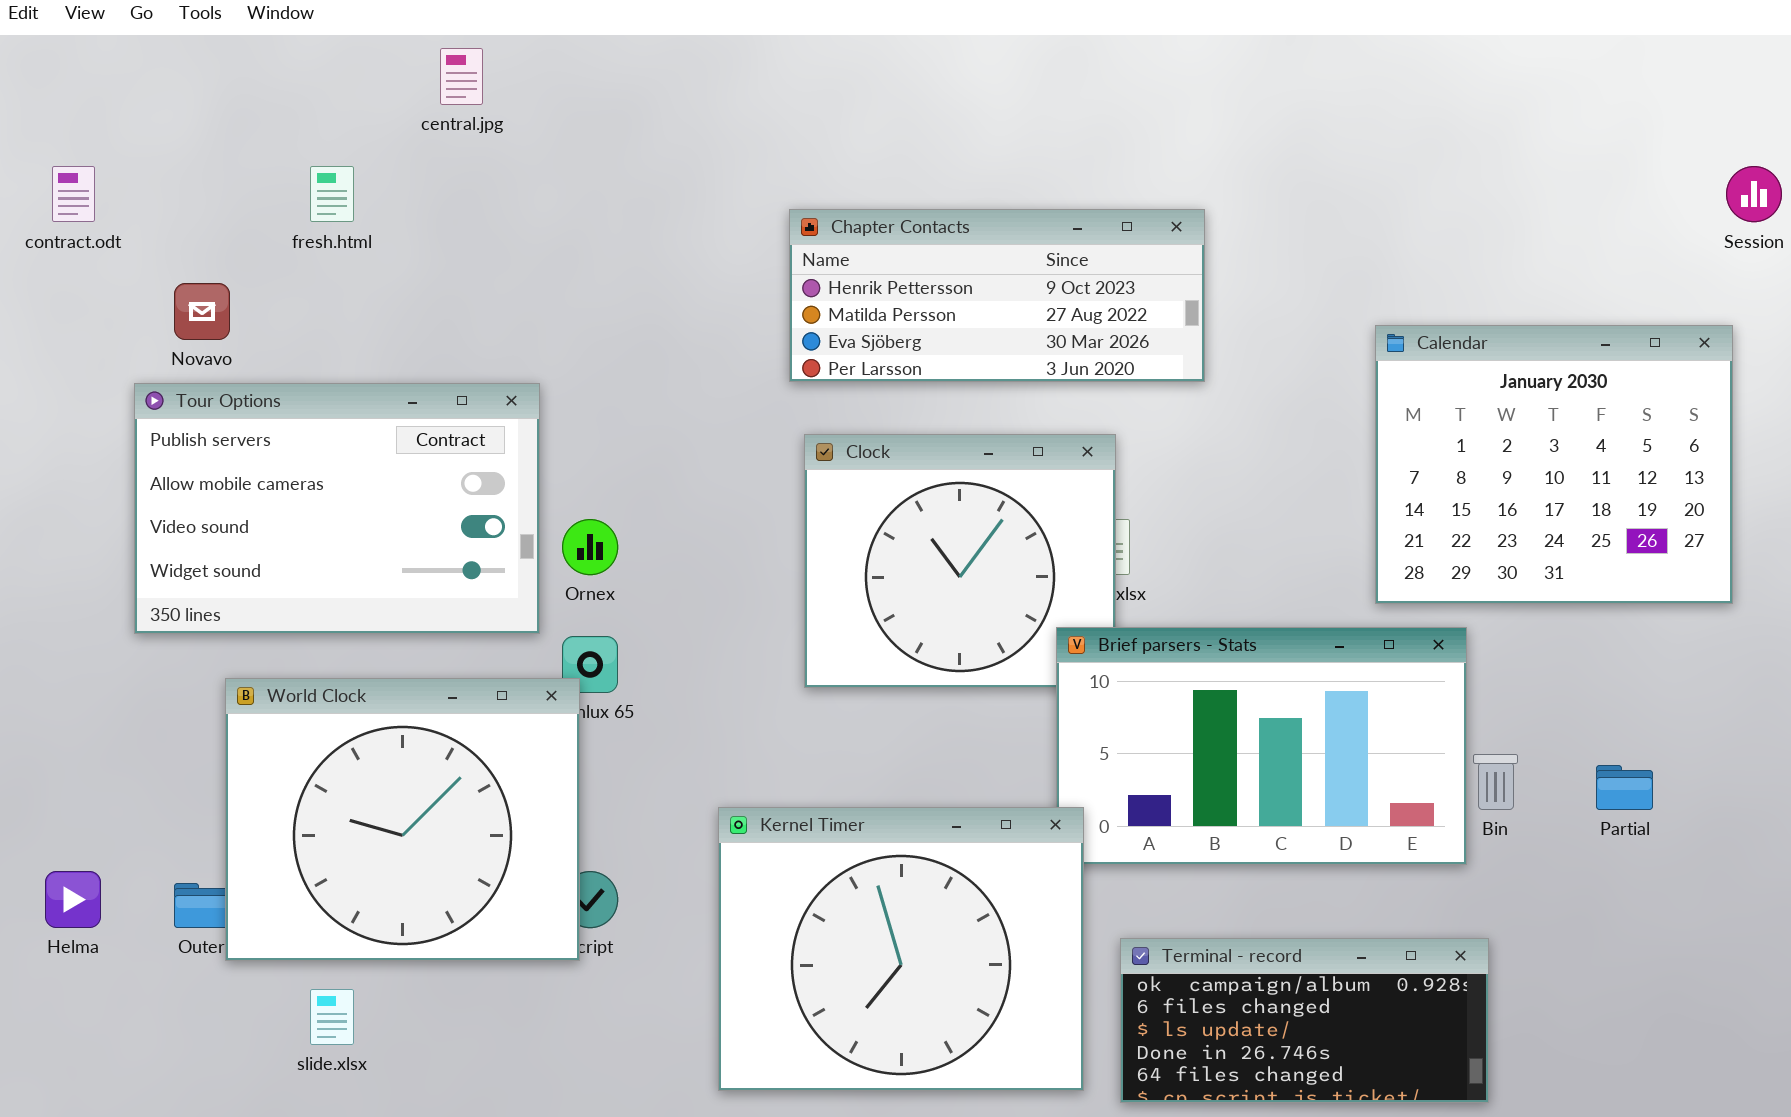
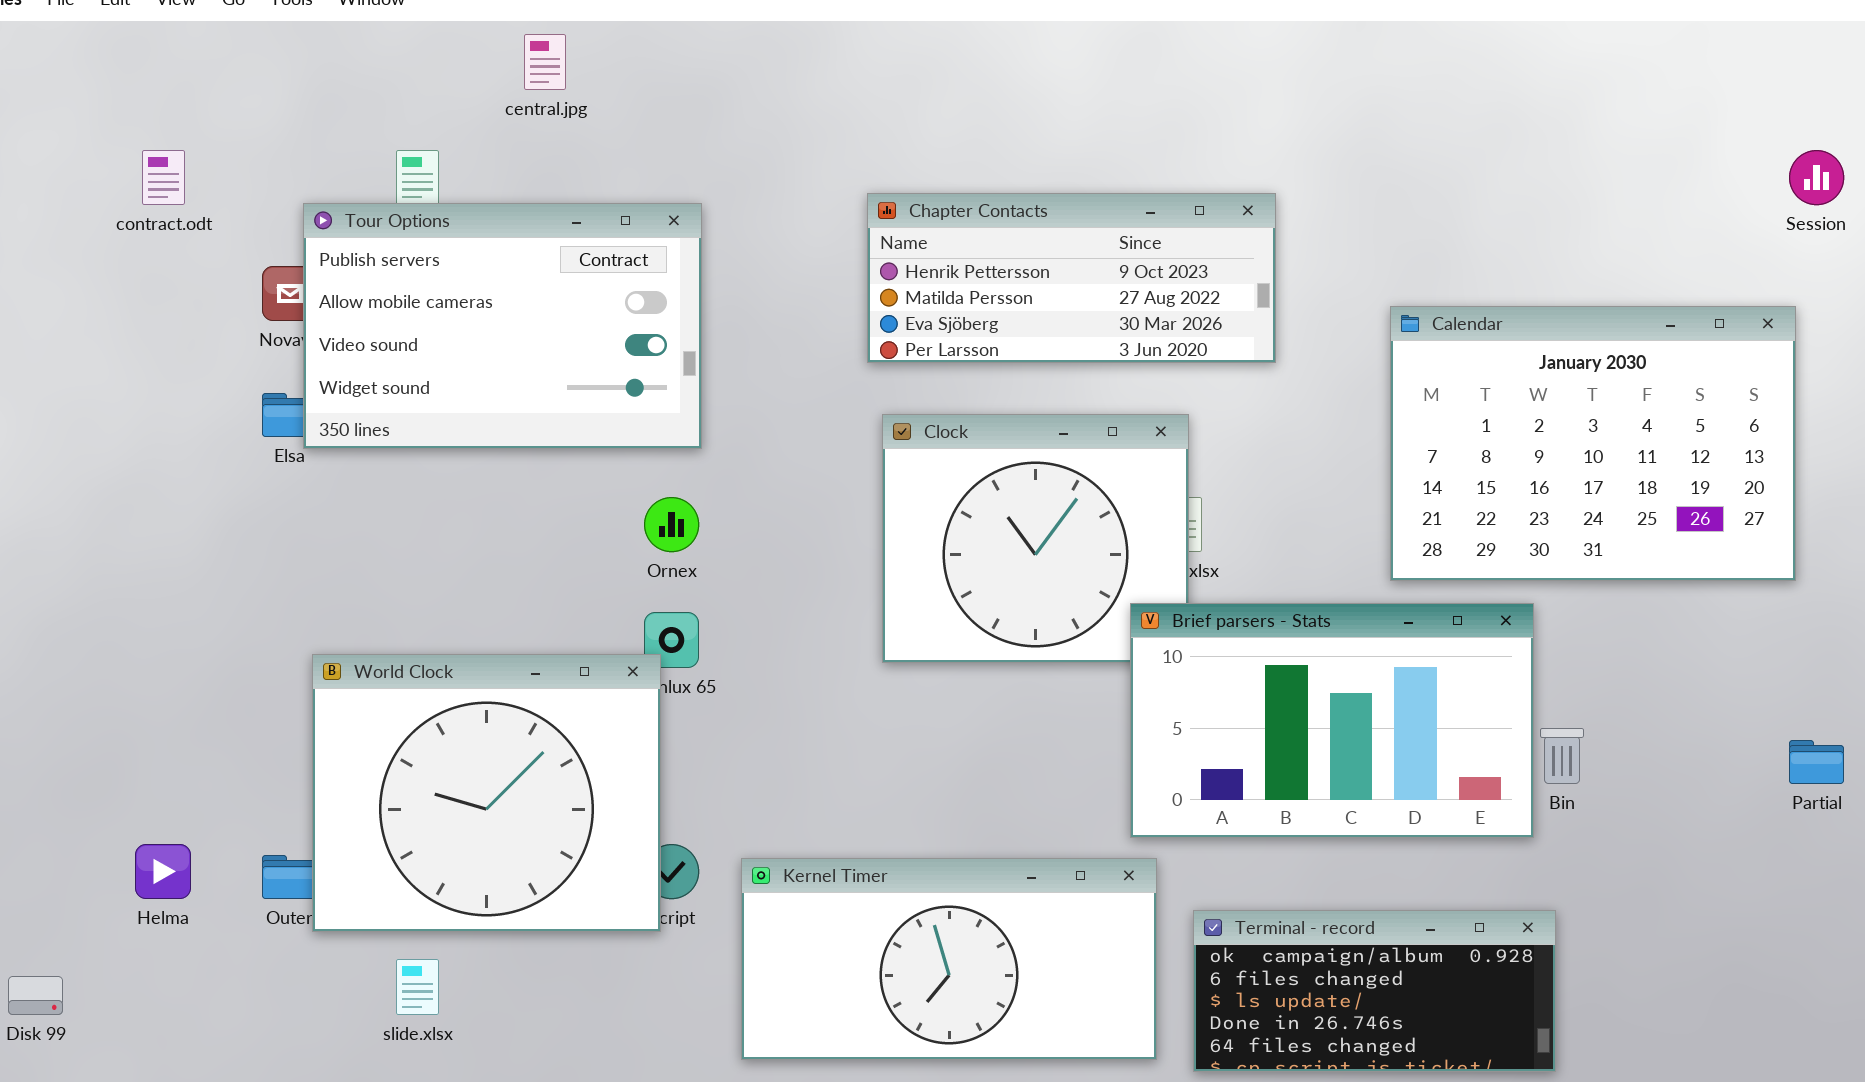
Calendar: [1375,325,1733,604] -> [1390,306,1796,581], resized
Tour Options: [134,383,540,634] -> [303,203,702,449], moved
Partial: [1596,765,1653,810] -> [1789,740,1844,784], moved
Kernel Timer: [718,807,1084,1091] -> [741,858,1157,1060], resized

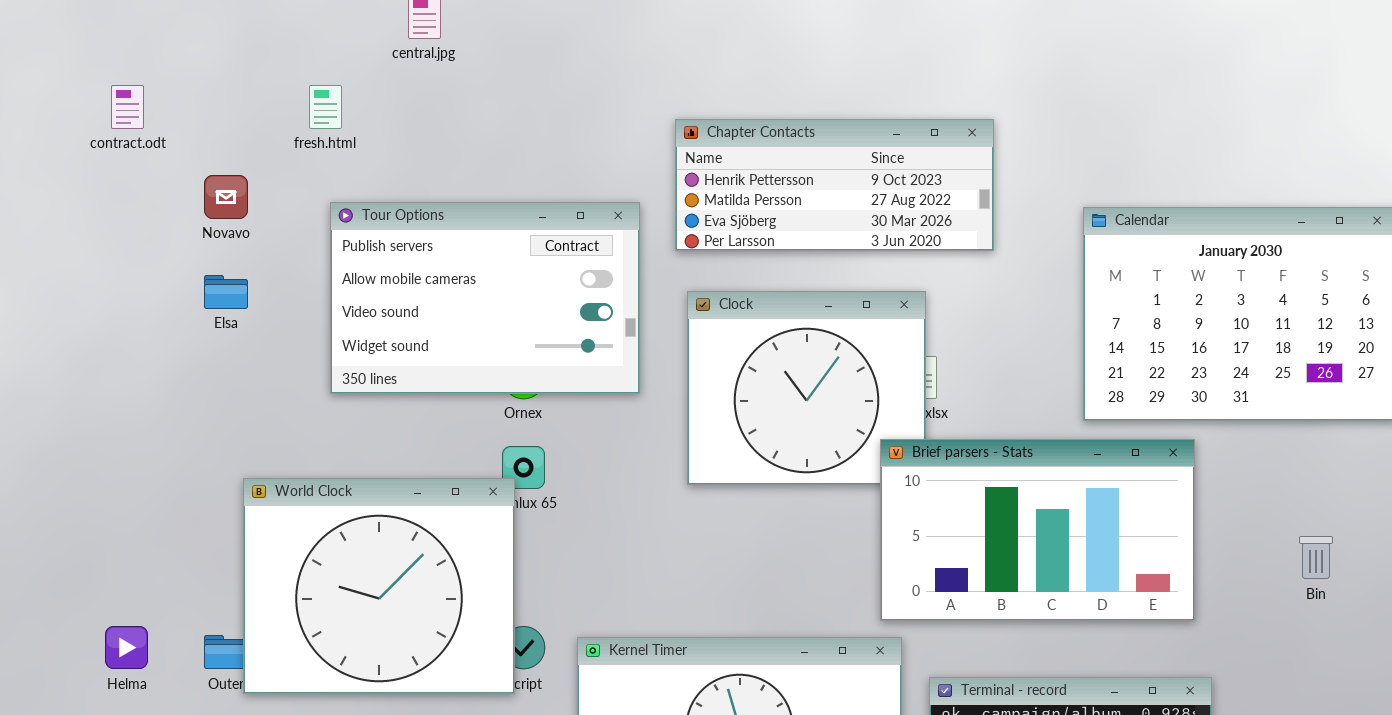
Tour Options: [303,203,702,449] -> [330,202,640,394], moved
Bin: [1540,728,1584,784] -> [1299,536,1333,579], moved

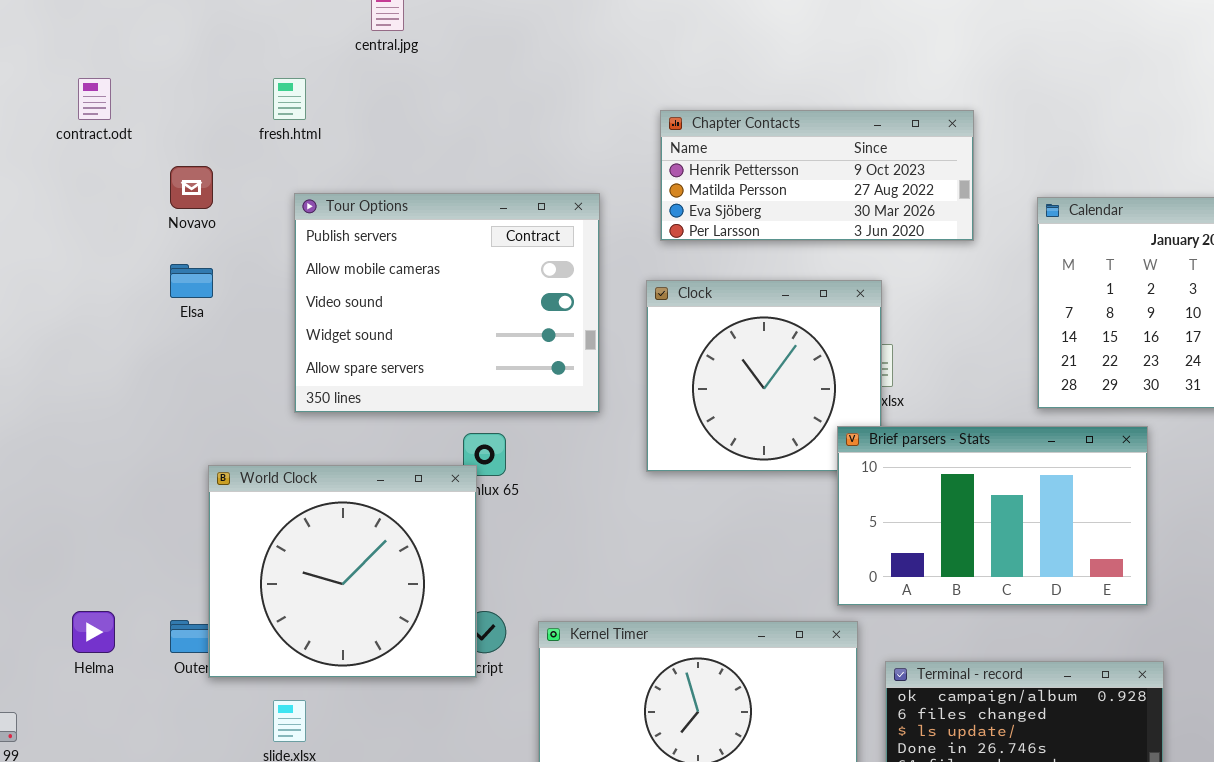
Chapter Contacts: [675,119,994,251] -> [660,110,974,241], moved
Tour Options: [330,202,640,394] -> [294,193,600,413], resized

